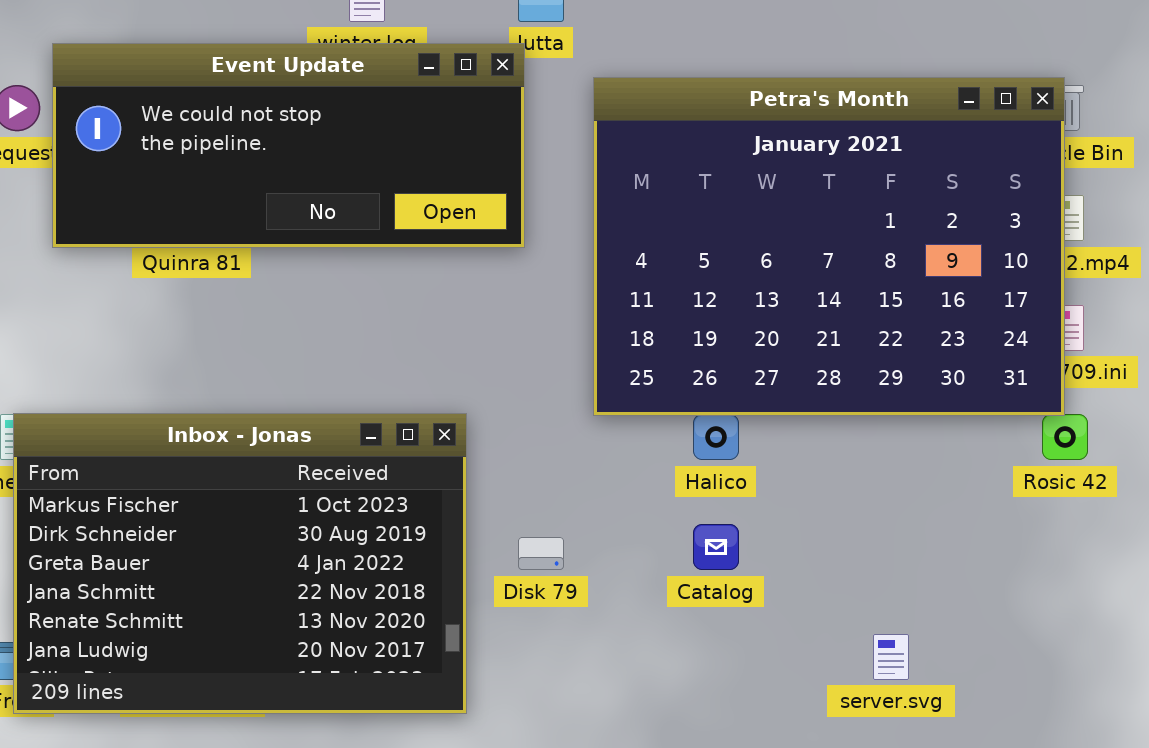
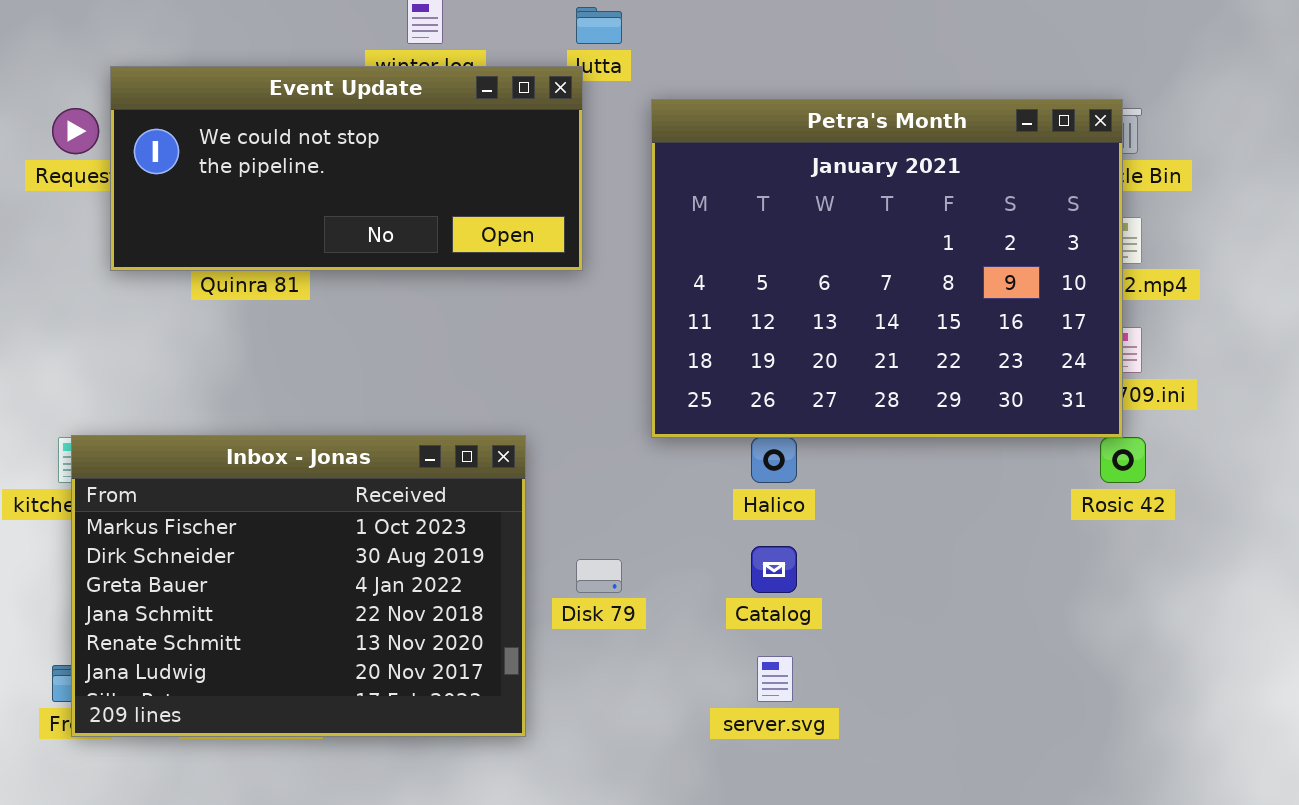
server.svg: [873,634,909,680] -> [757,656,793,702], moved

